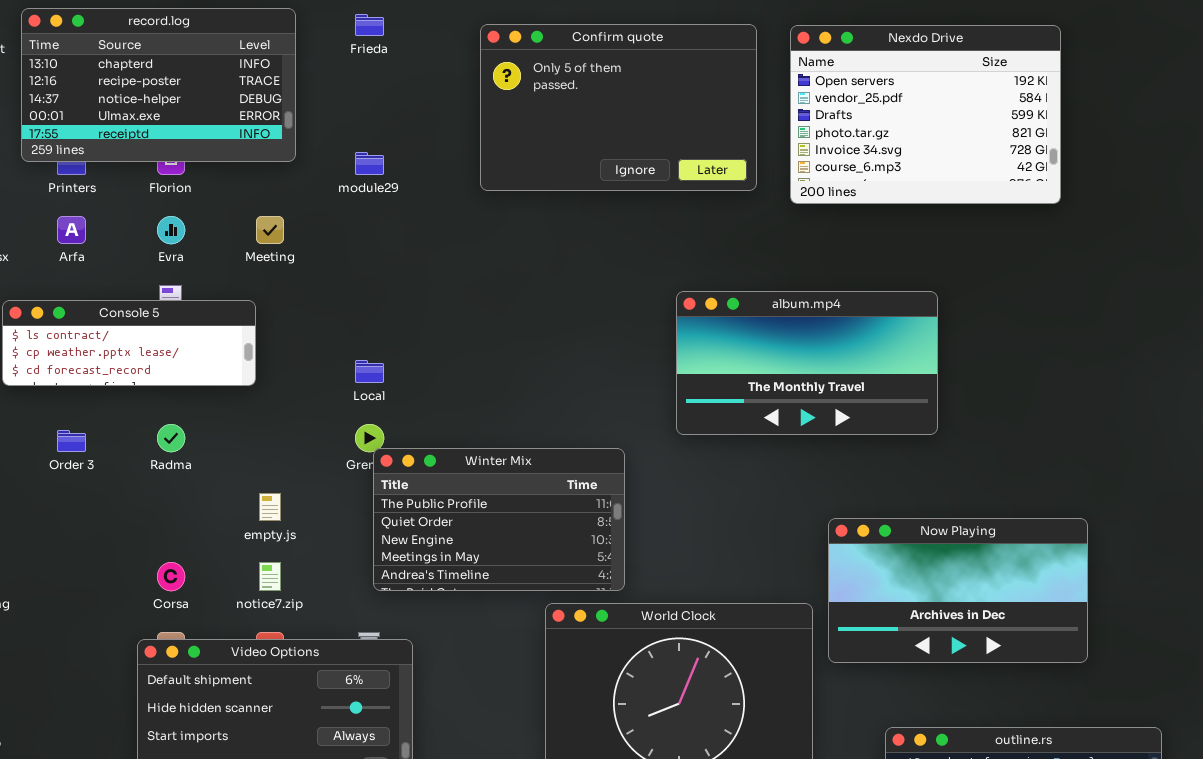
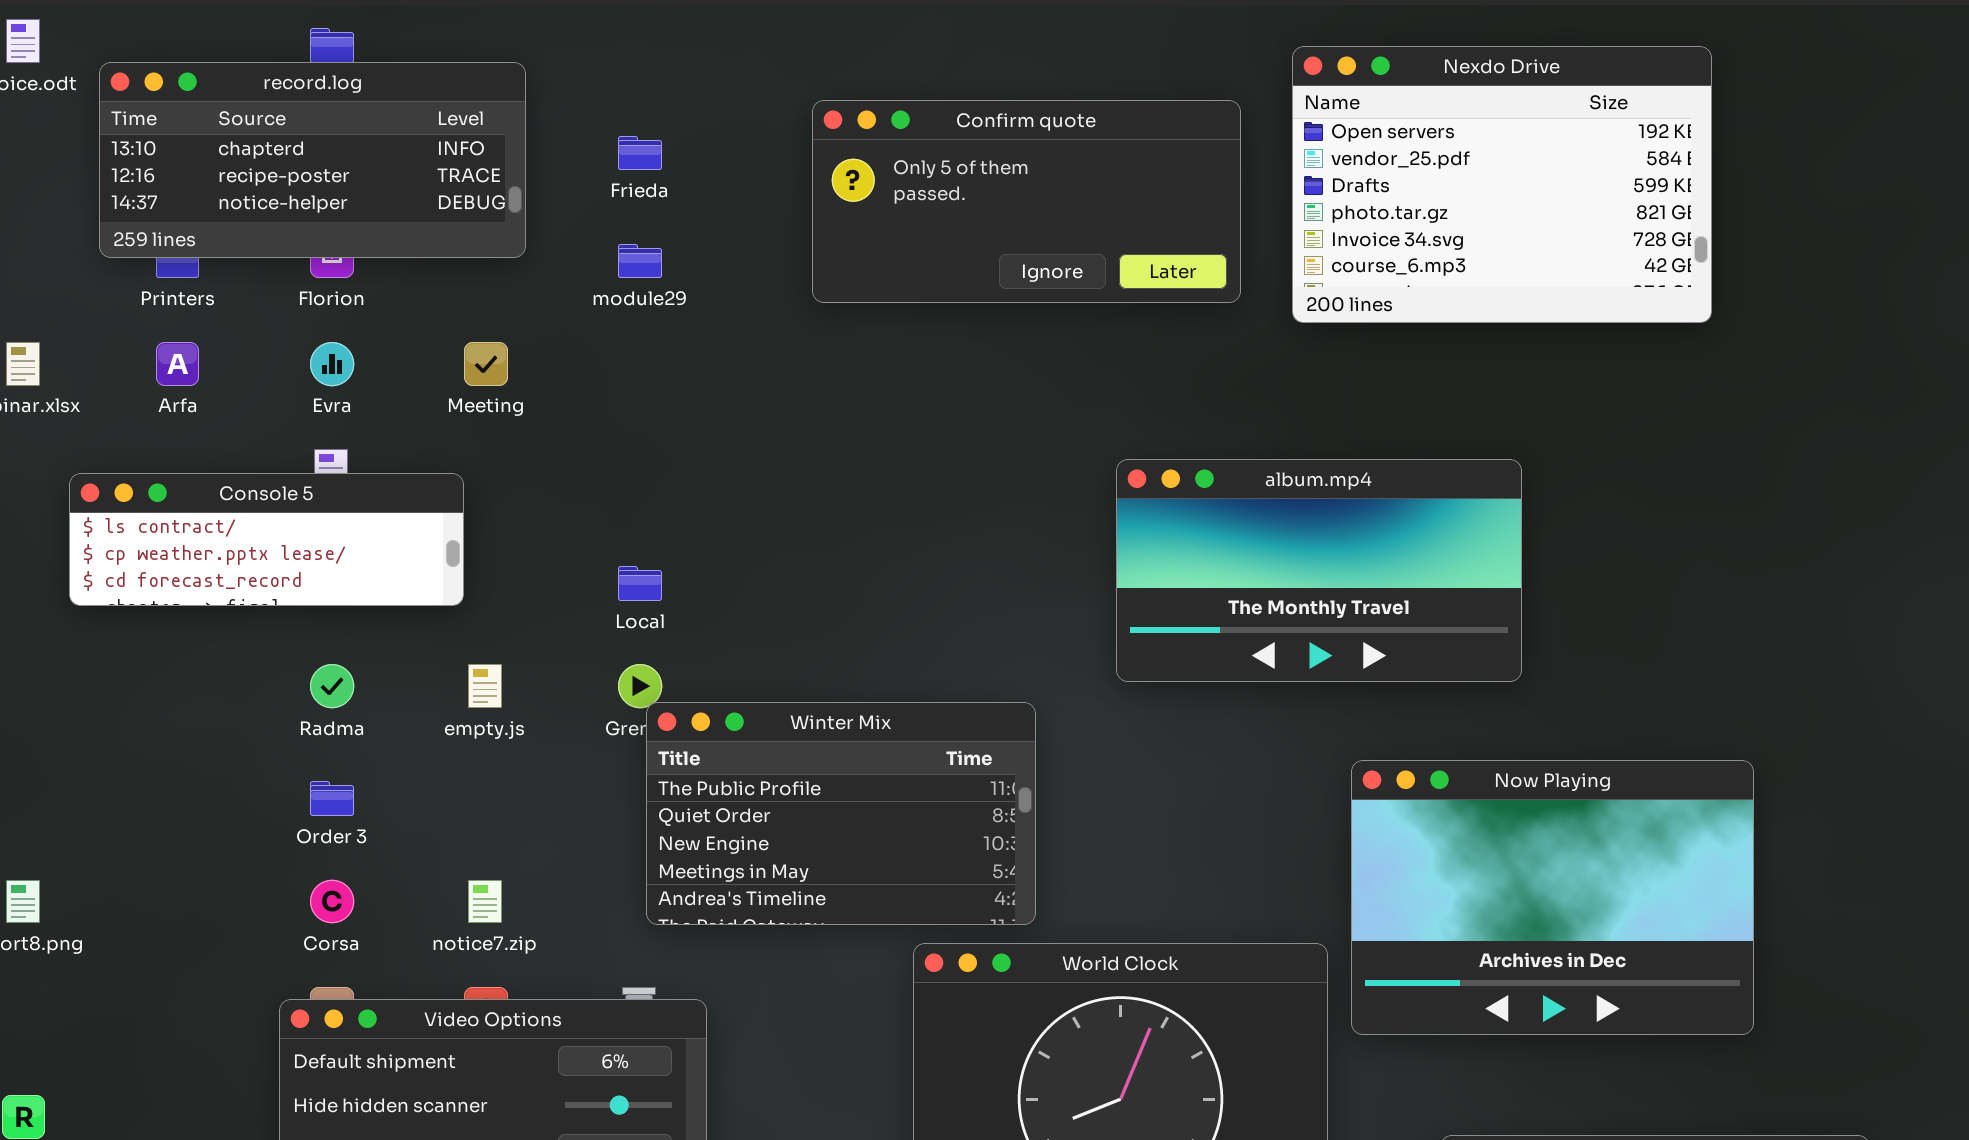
record.log: [21,8,296,162] -> [99,62,526,258], resized
Frieda: [355,14,384,36] -> [618,136,662,170], moved
Confirm quote: [480,24,757,191] -> [812,100,1241,303], resized
Order 3: [57,430,86,452] -> [310,781,354,816], moved
empty.js: [259,493,281,521] -> [468,664,502,708], moved
Now Playing: [828,518,1088,663] -> [1351,760,1754,1035], resized

